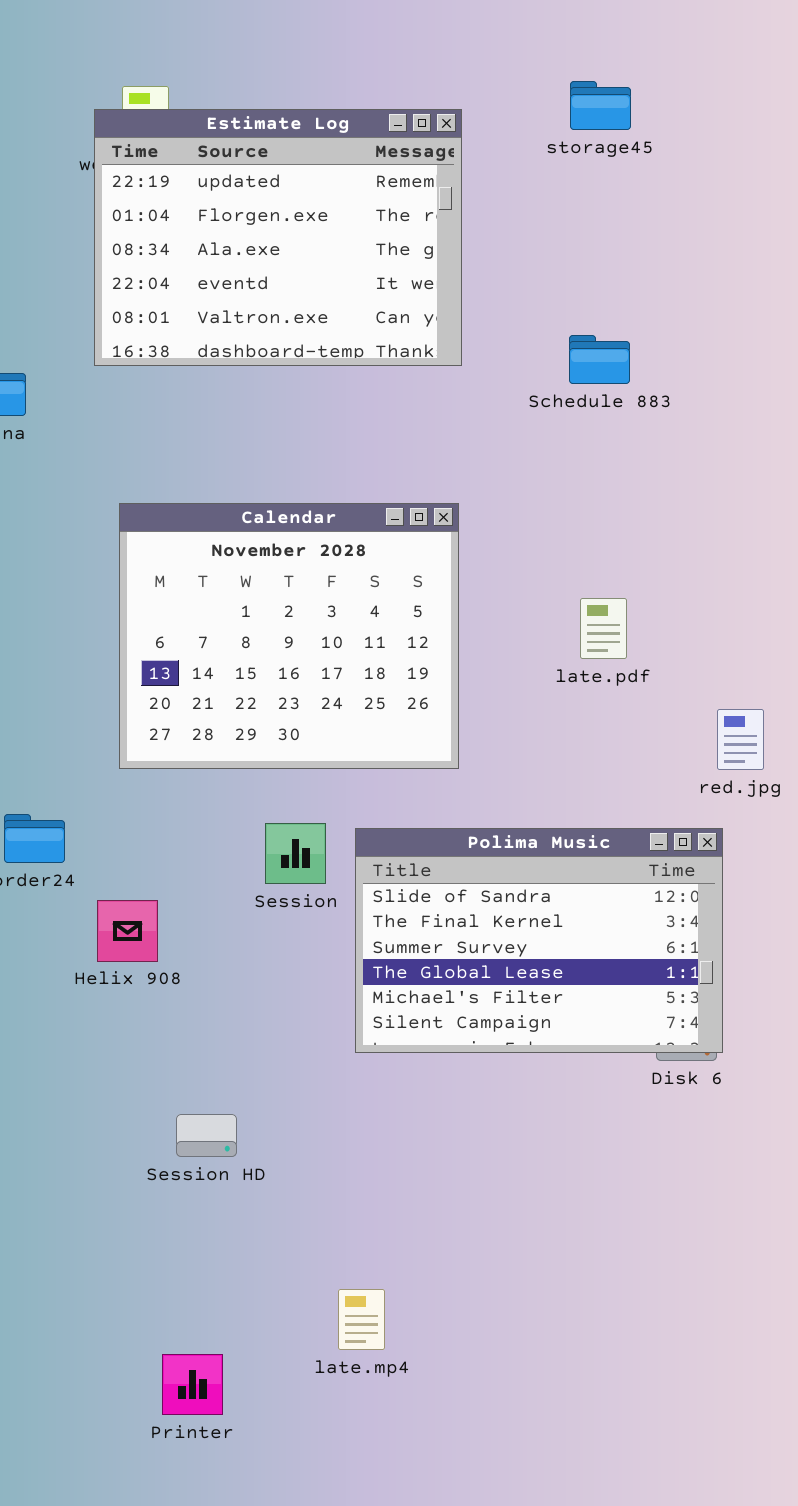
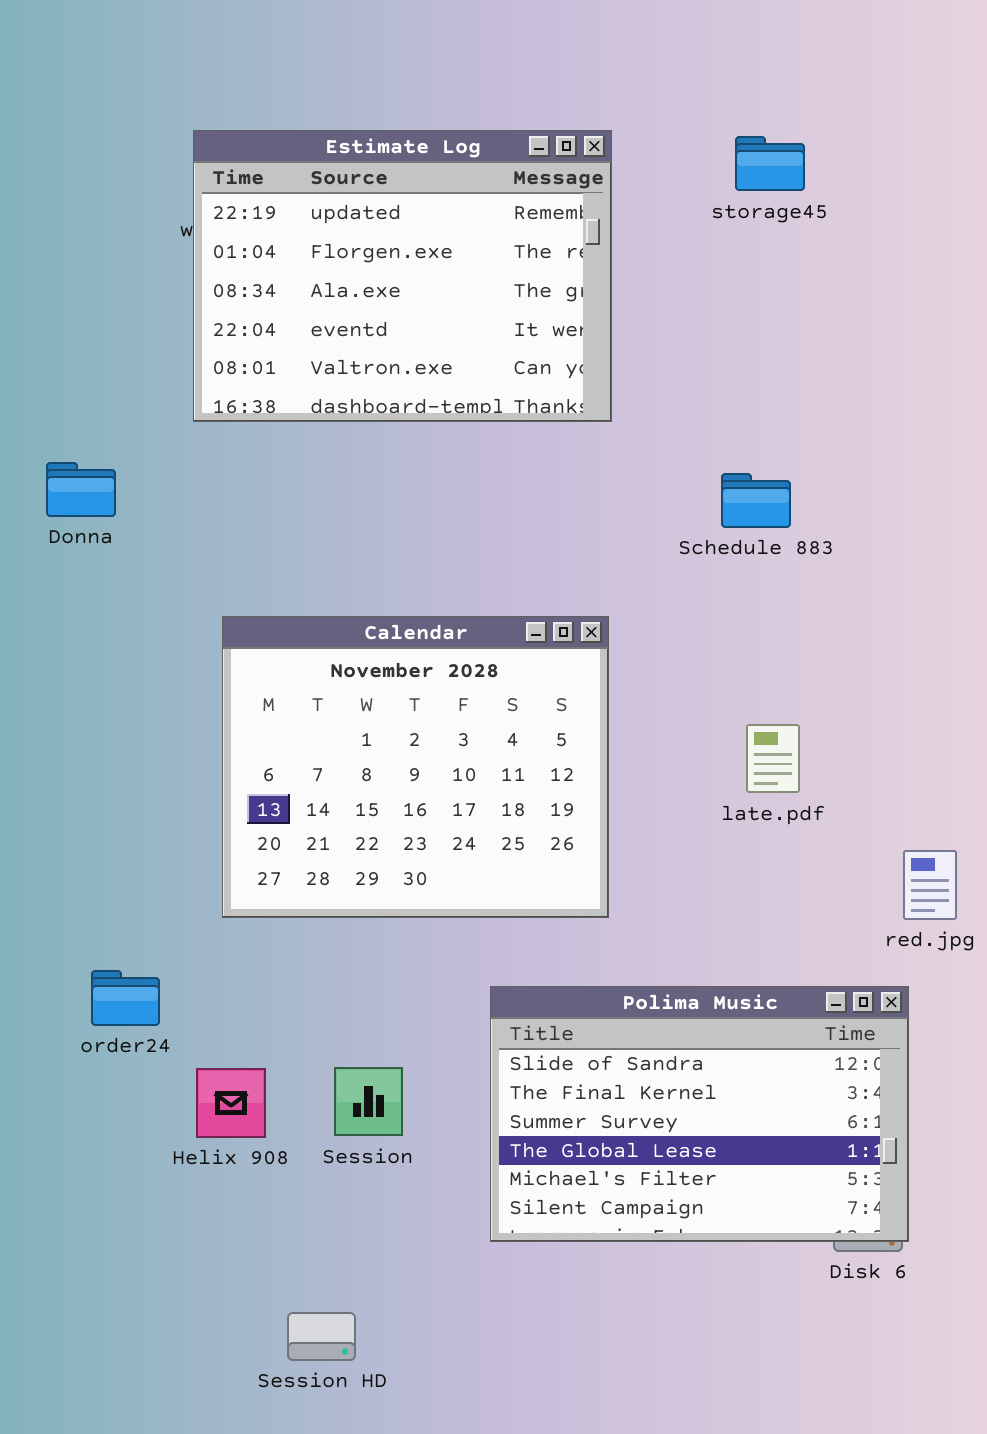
Estimate Log: [94,109,462,366] -> [193,130,612,422], moved
Schedule 883: [569,335,630,384] -> [721,473,791,528], moved
Session: [265,823,326,884] -> [334,1067,403,1136], moved

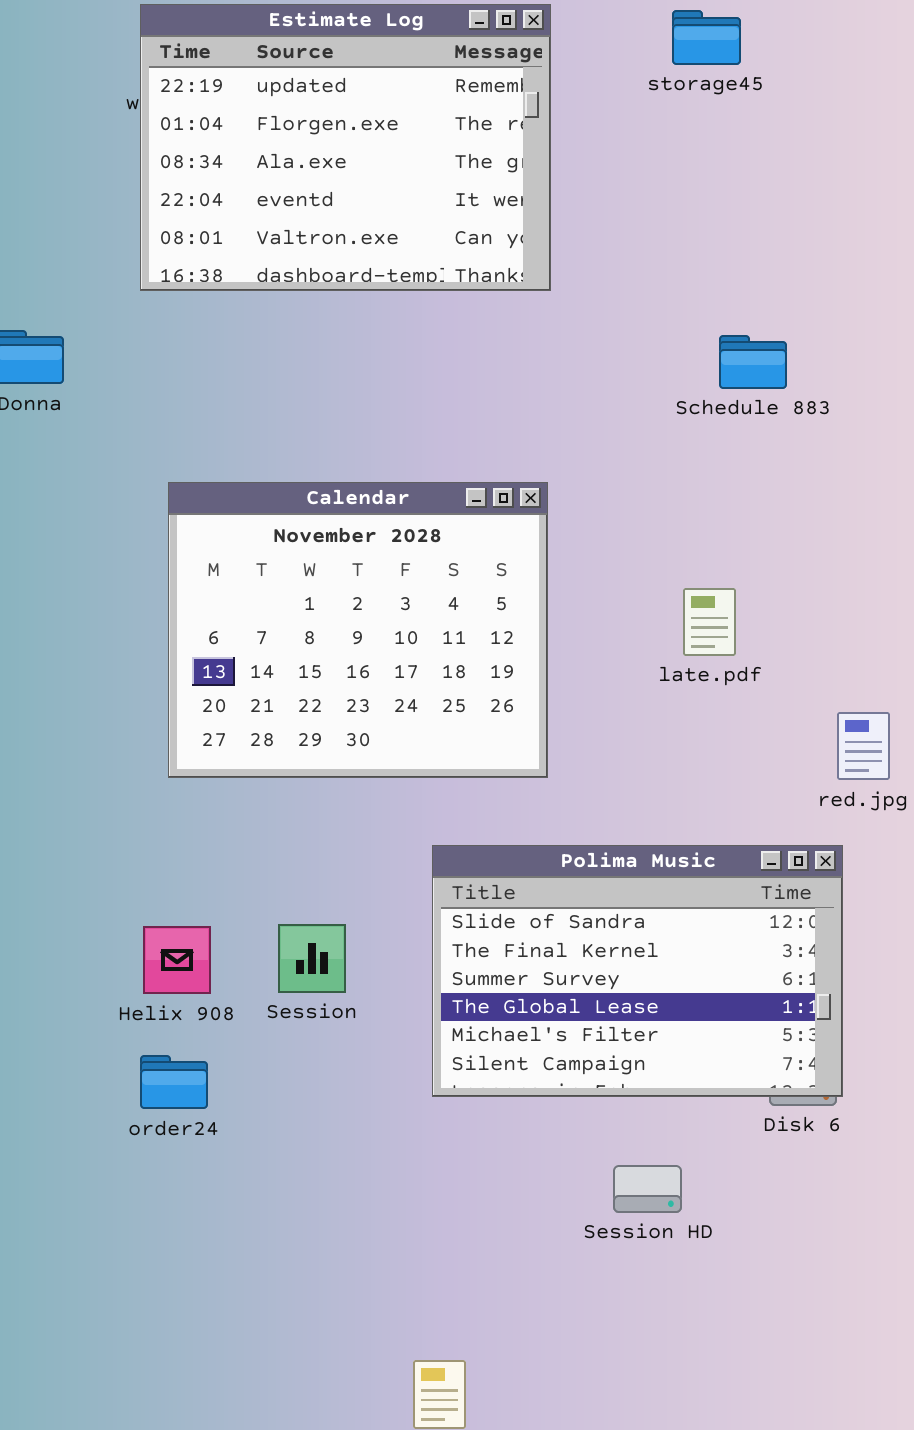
Schedule 883: [721,473,791,528] -> [719,335,787,389], moved
order24: [91,970,160,1026] -> [140,1055,208,1109], moved
Session HD: [287,1312,356,1361] -> [613,1165,682,1213], moved

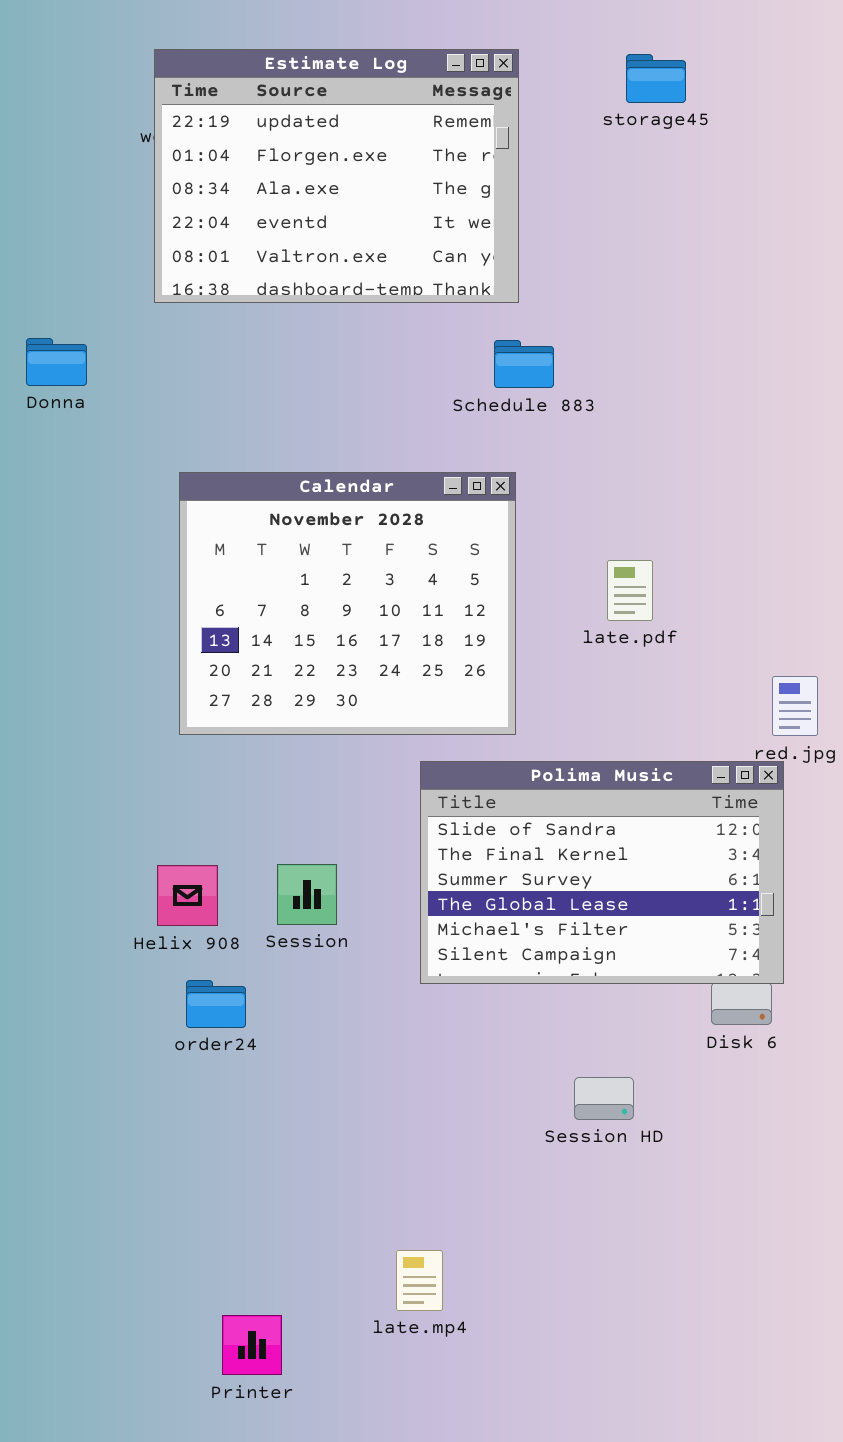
Schedule 883: [719,335,787,389] -> [494,340,554,388], moved
late.pdf: [683,588,736,656] -> [607,560,653,621], moved
Polima Music: [432,845,843,1097] -> [420,761,784,984], moved
order24: [140,1055,208,1109] -> [186,980,246,1028], moved

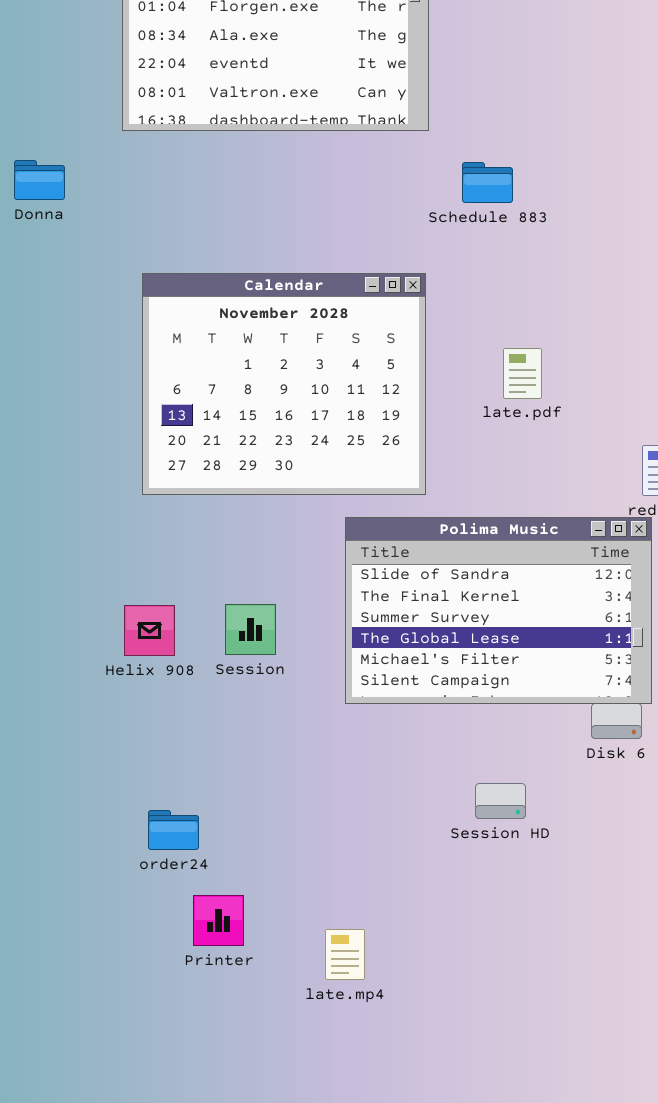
Schedule 883: [494,340,554,388] -> [462,162,513,203], moved
order24: [186,980,246,1028] -> [148,810,199,850], moved
Printer: [222,1315,282,1375] -> [193,895,244,946], moved

